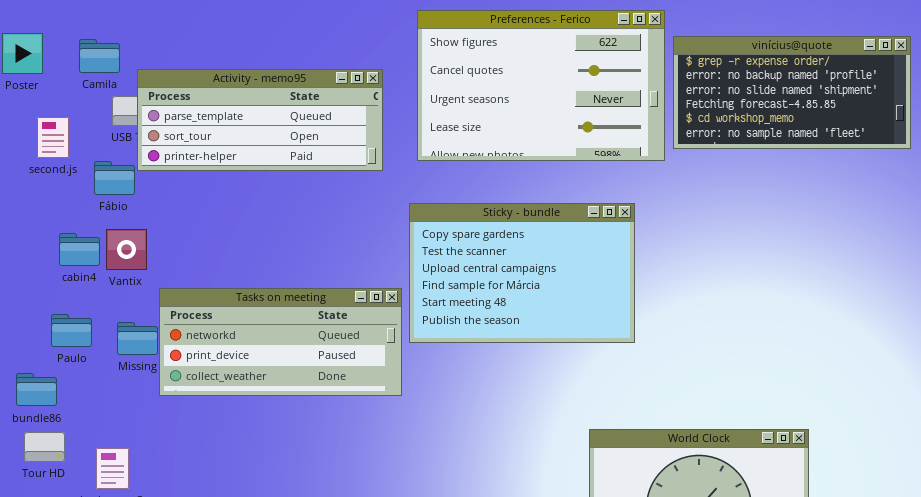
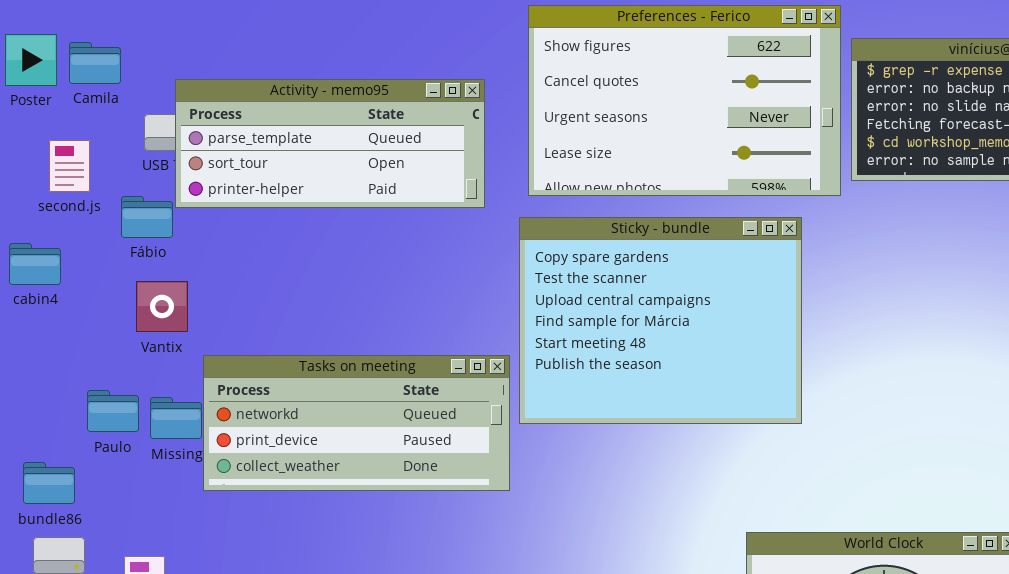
Camila: [79,39,120,73] -> [69,42,121,84], moved
Sticky - bundle: [409,203,635,343] -> [519,217,802,424], resized
cabin4: [59,233,100,266] -> [9,243,61,285], moved
Paulo: [51,314,92,347] -> [87,390,139,432], moved

